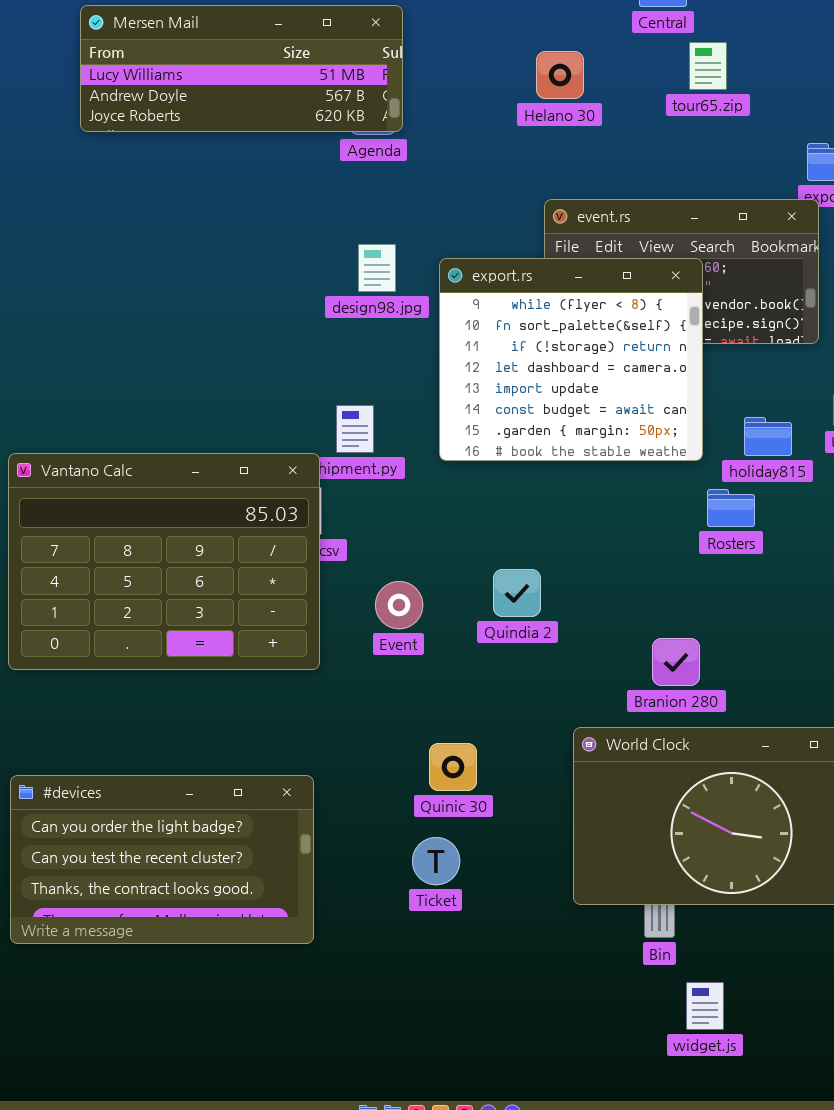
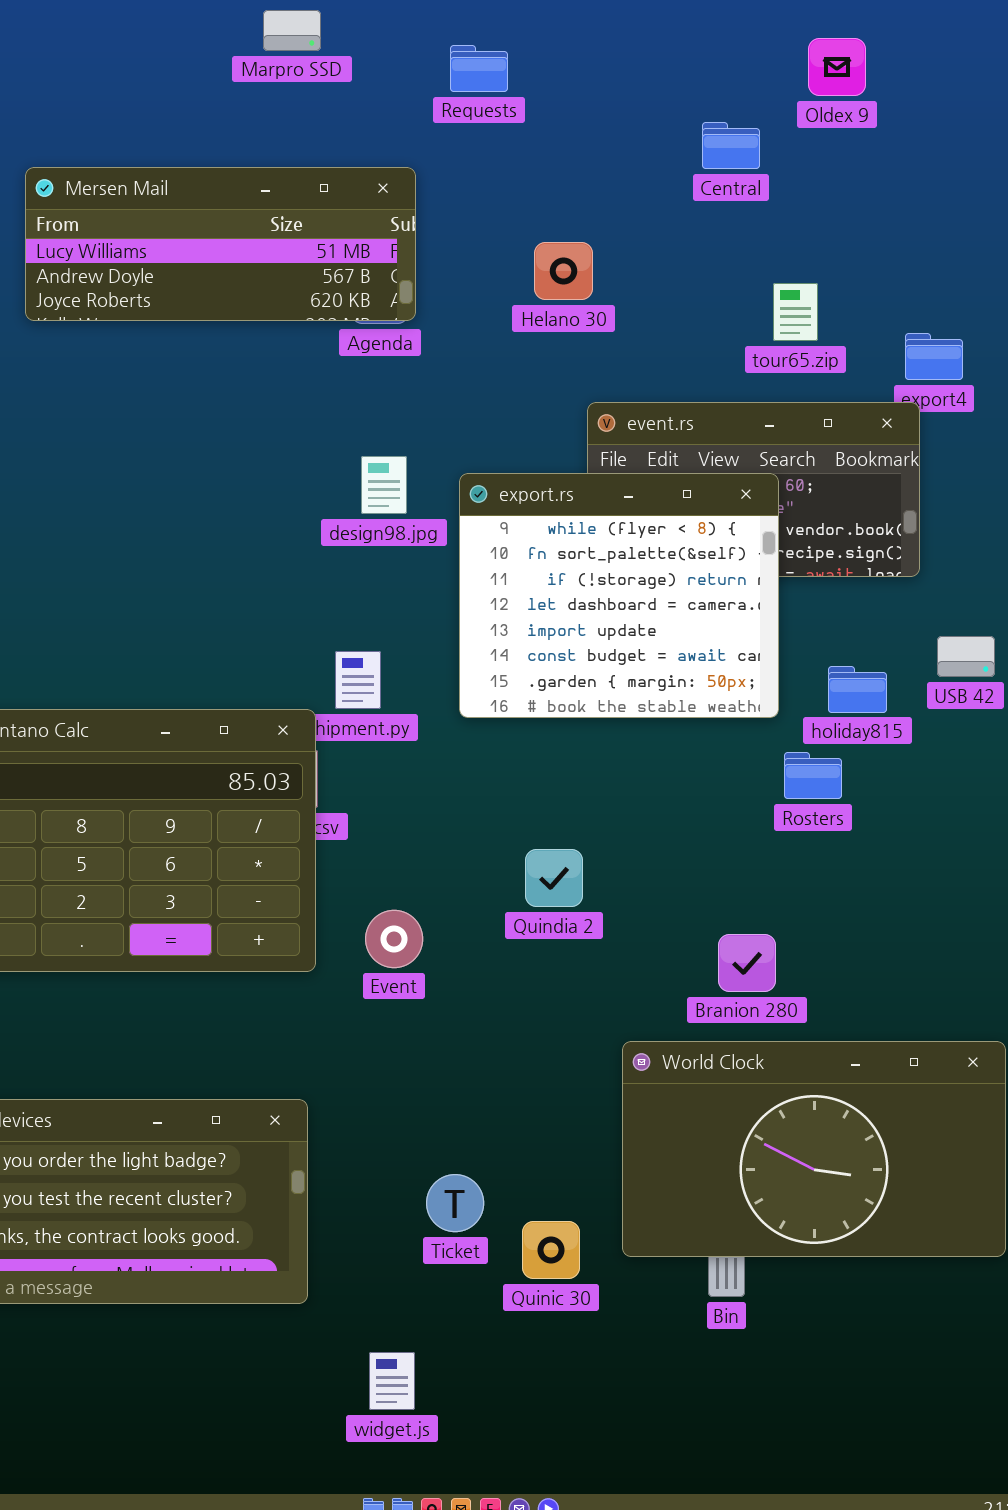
tour65.zip: [689,42,727,90] -> [773,283,818,341], moved
Helano 30: [536,51,584,99] -> [534,242,593,300], moved
Event: [375,581,423,629] -> [365,910,423,968], moved
Quinic 30: [429,743,477,791] -> [522,1221,580,1279], moved
widget.js: [686,982,724,1030] -> [369,1352,415,1410], moved

